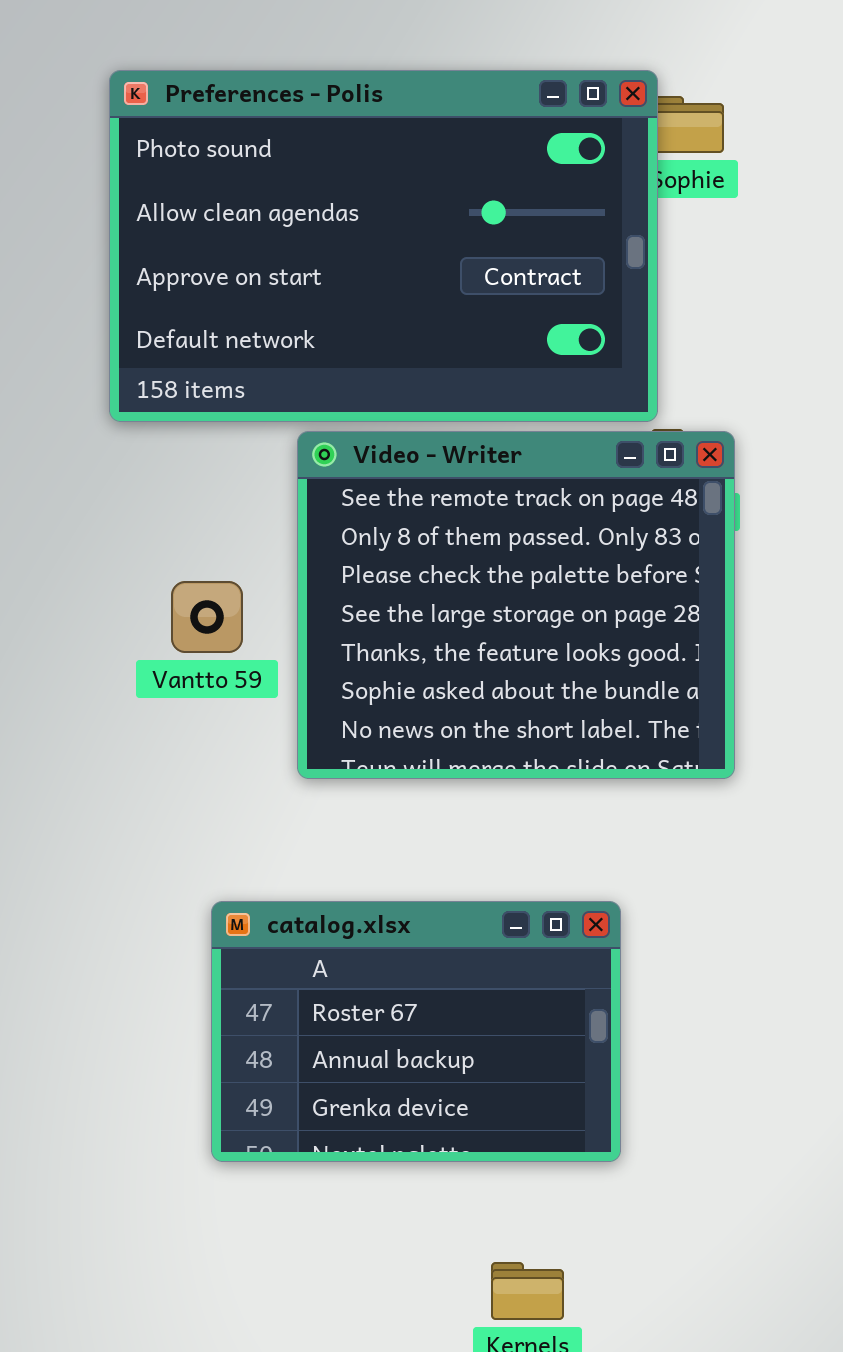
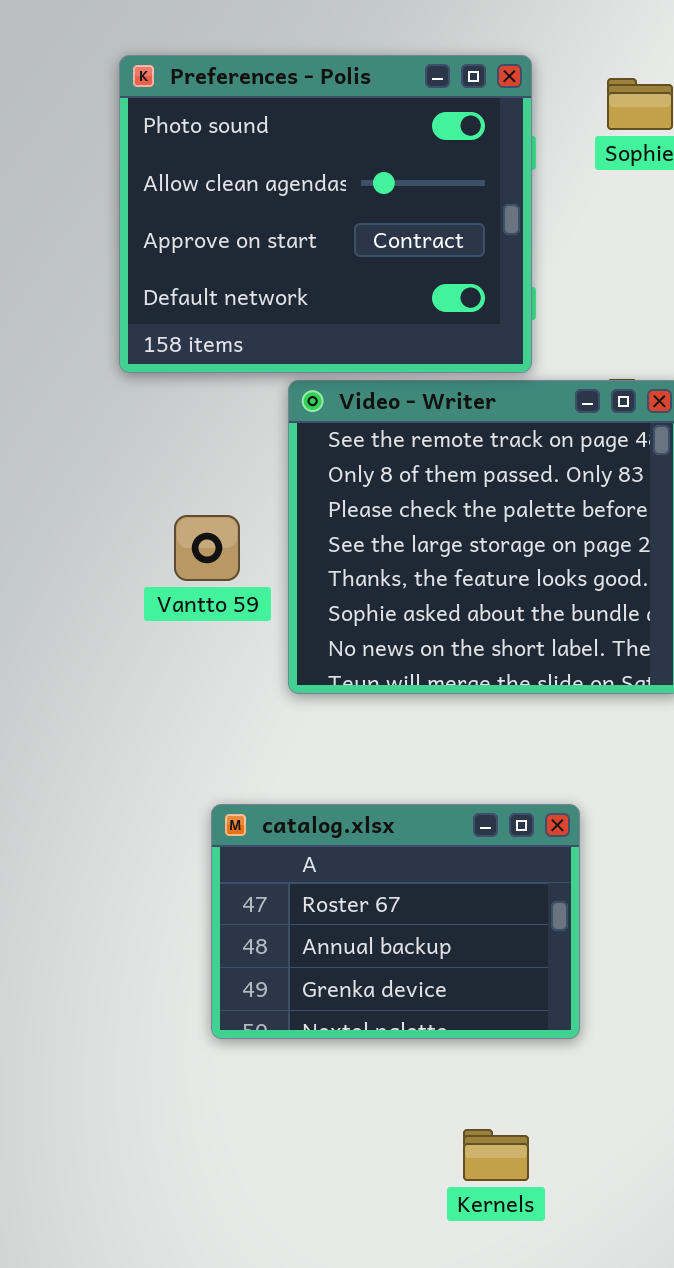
Preferences - Polis: [109,70,658,422] -> [119,55,532,373], resized

